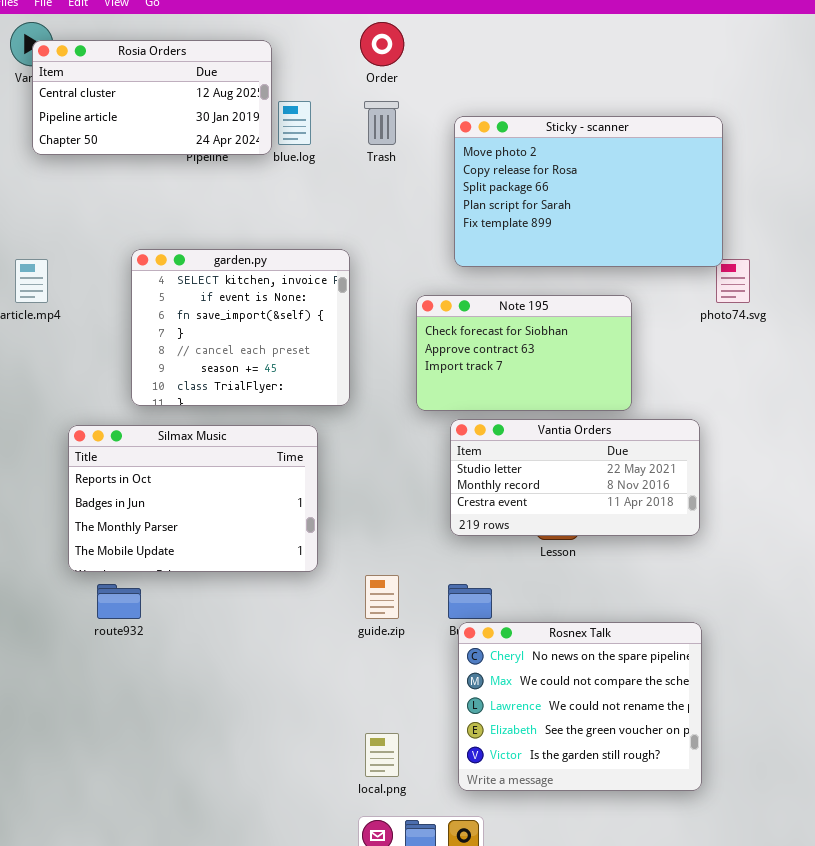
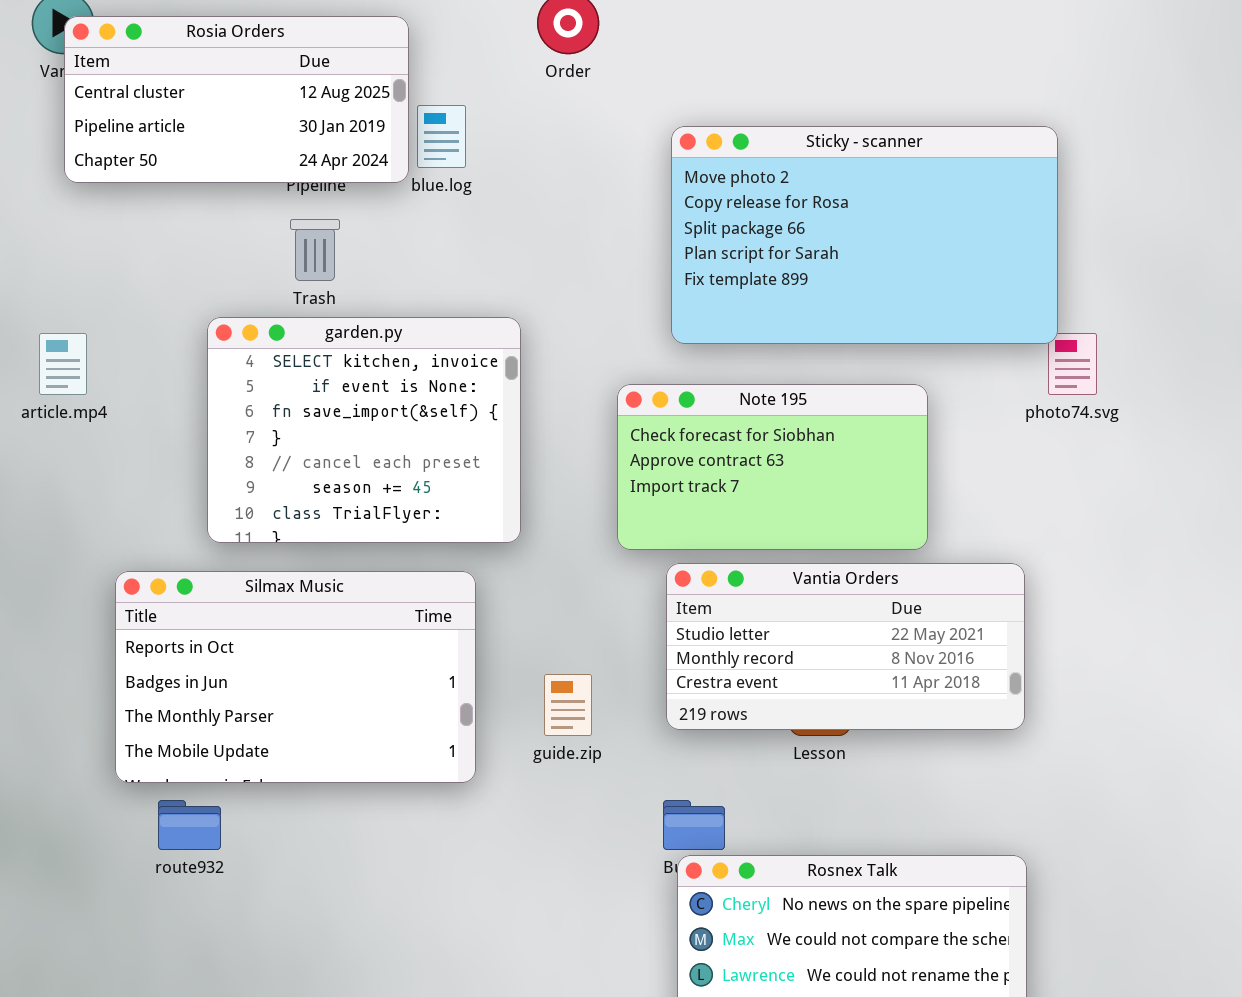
Trash: [364,101,399,145] -> [290,219,340,281], moved
guide.zip: [365,575,399,619] -> [544,674,592,736], moved

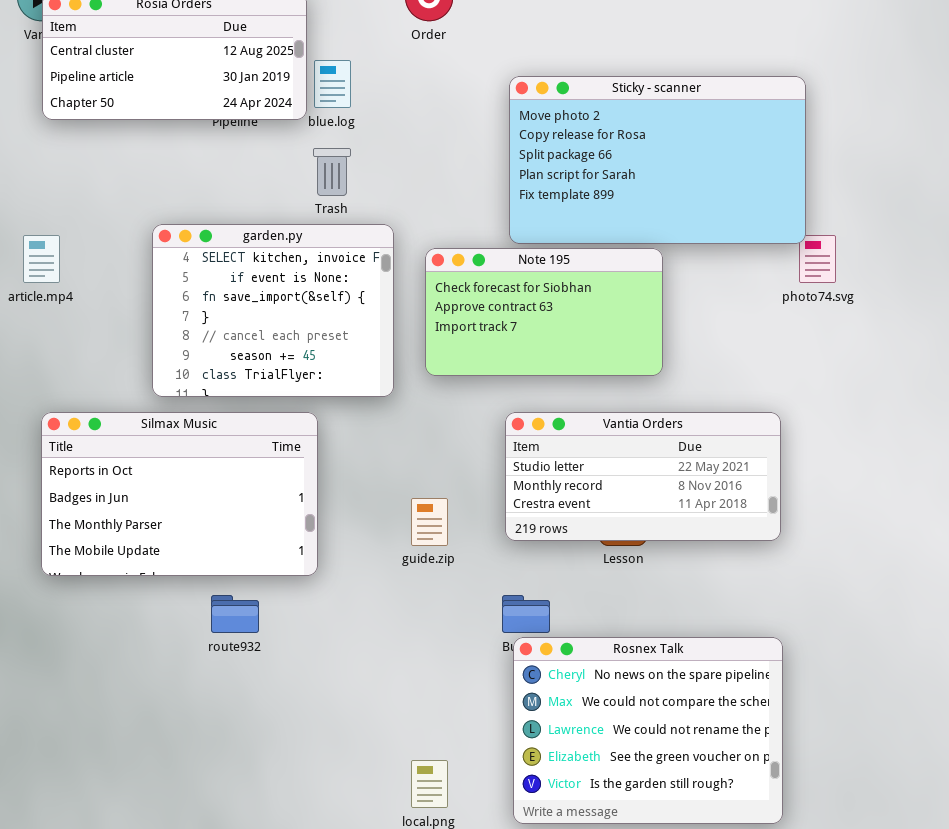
Trash: [290,219,340,281] -> [313,148,351,196], moved
Note 195: [617,384,928,550] -> [425,248,663,376], moved
Silmax Music: [115,571,476,783] -> [41,412,318,576], moved
route932: [158,800,221,850] -> [211,595,259,633], moved

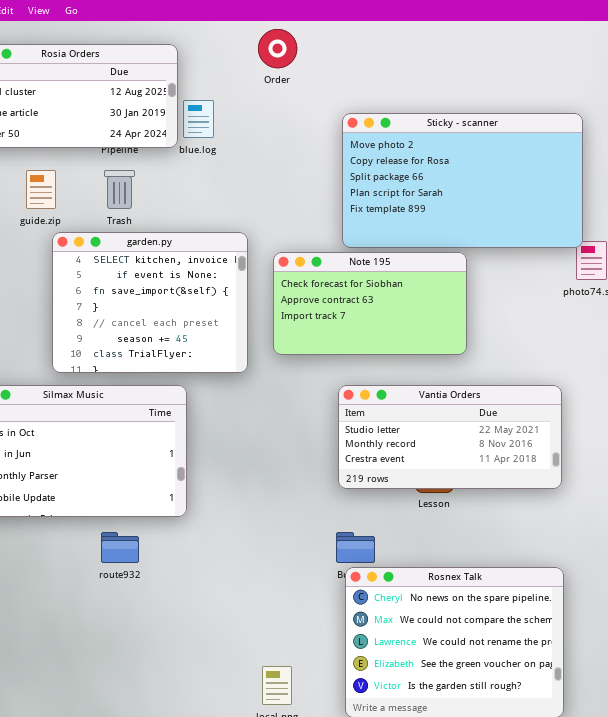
Trash: [313,148,351,196] -> [104,170,135,209], moved
guide.zip: [411,498,448,546] -> [26,170,56,209], moved

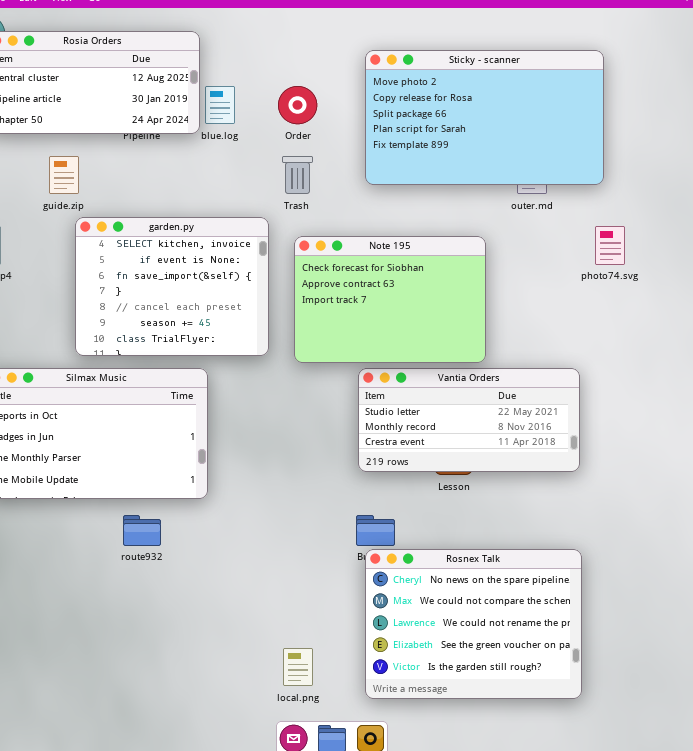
Order: [258,29,297,68] -> [278,86,317,124], moved
Sticky - scanner: [342,113,583,248] -> [365,50,604,185], moved
Trash: [104,170,135,209] -> [282,156,313,194], moved
Note 195: [273,252,467,355] -> [294,236,486,363], resized

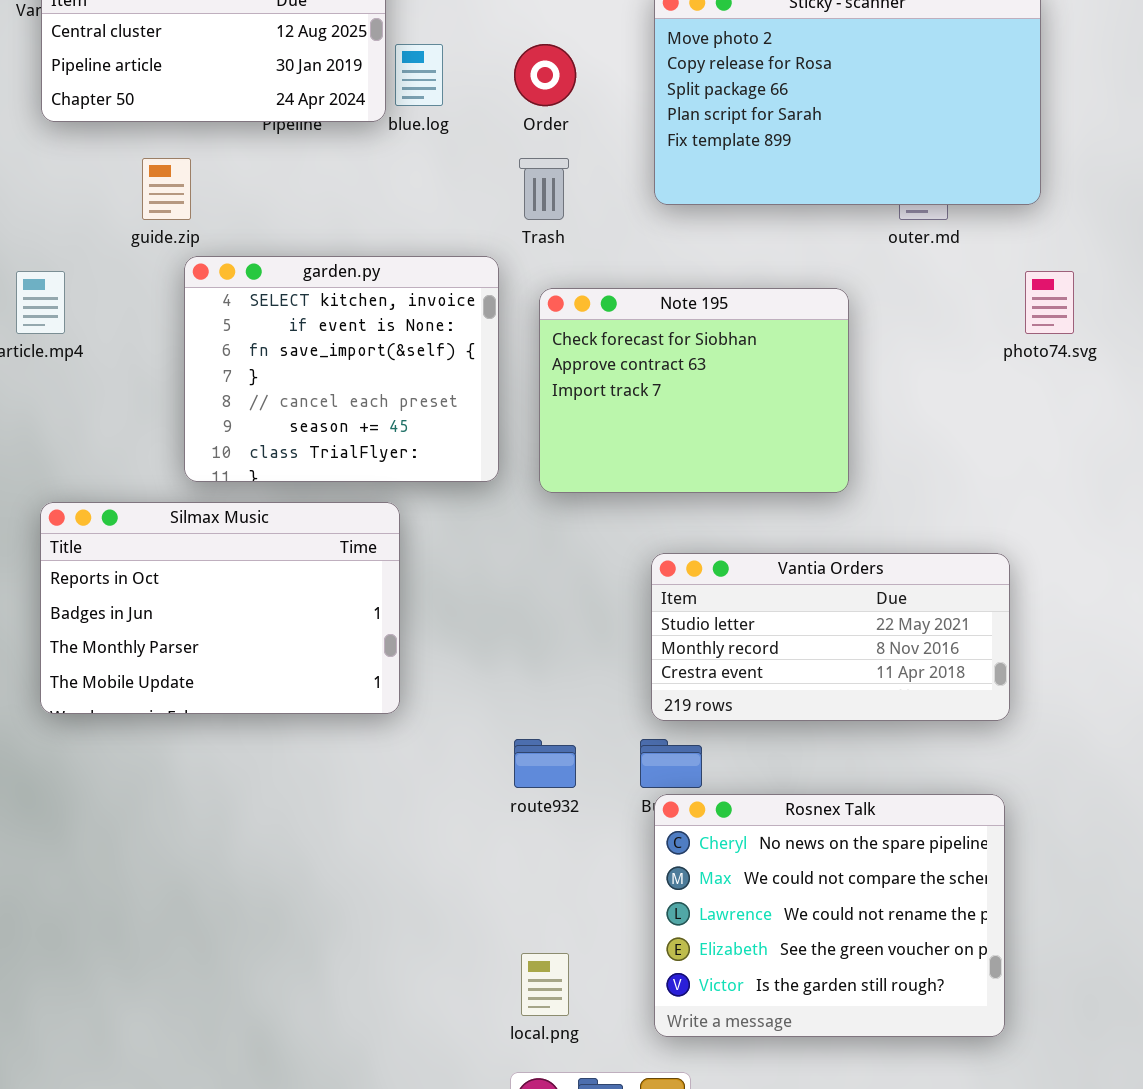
Vantia Orders: [358,368,580,472] -> [651,553,1010,721], moved
route932: [123,515,161,546] -> [514,739,576,788], moved

